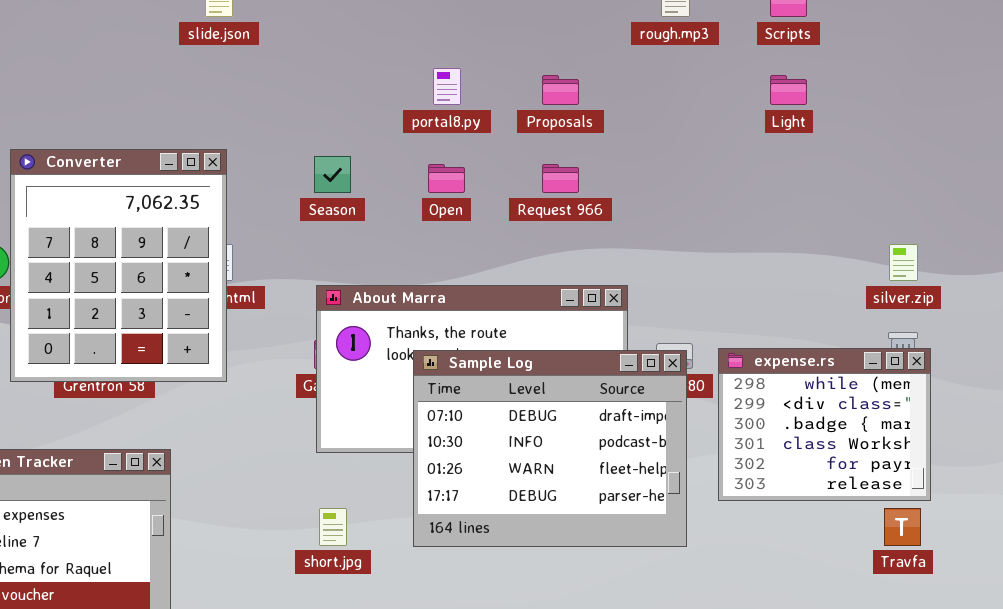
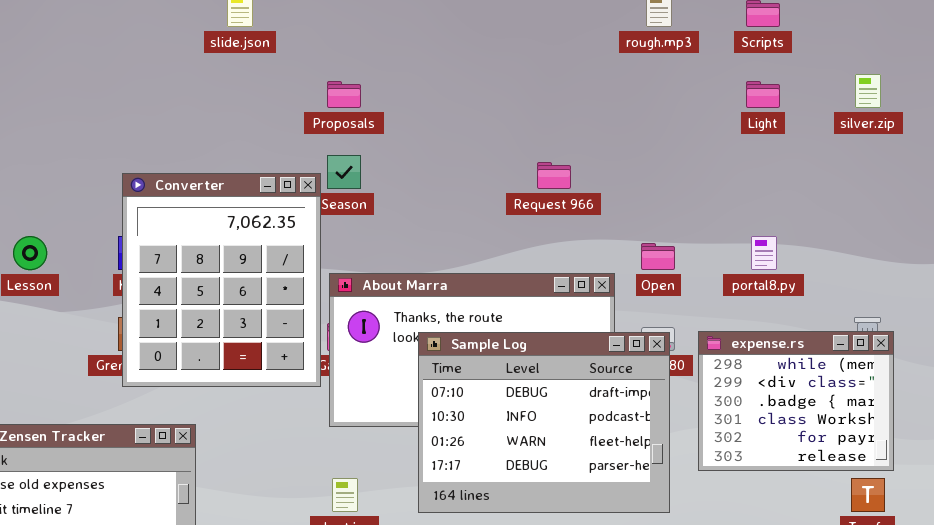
portal8.py: [433,68,461,105] -> [751,236,777,270], moved
Proposals: [542,75,579,105] -> [327,81,361,108], moved
Converter: [10,149,227,382] -> [122,173,321,387], moved
Open: [428,164,465,193] -> [641,243,675,270], moved
silver.zip: [889,244,918,281] -> [855,74,881,108], moved

